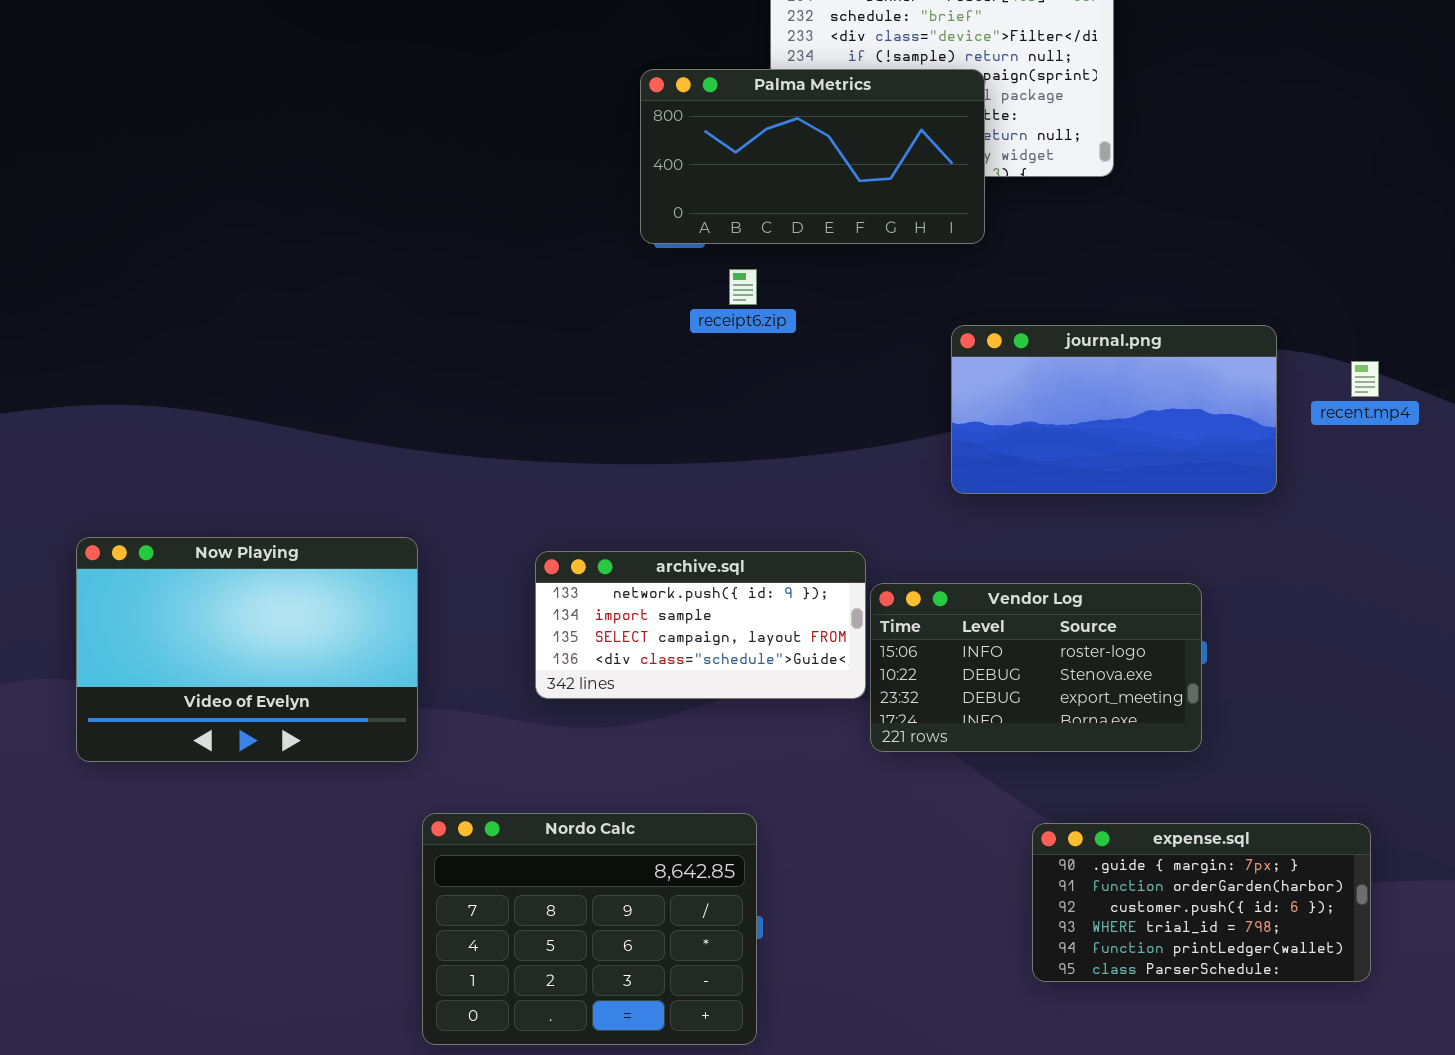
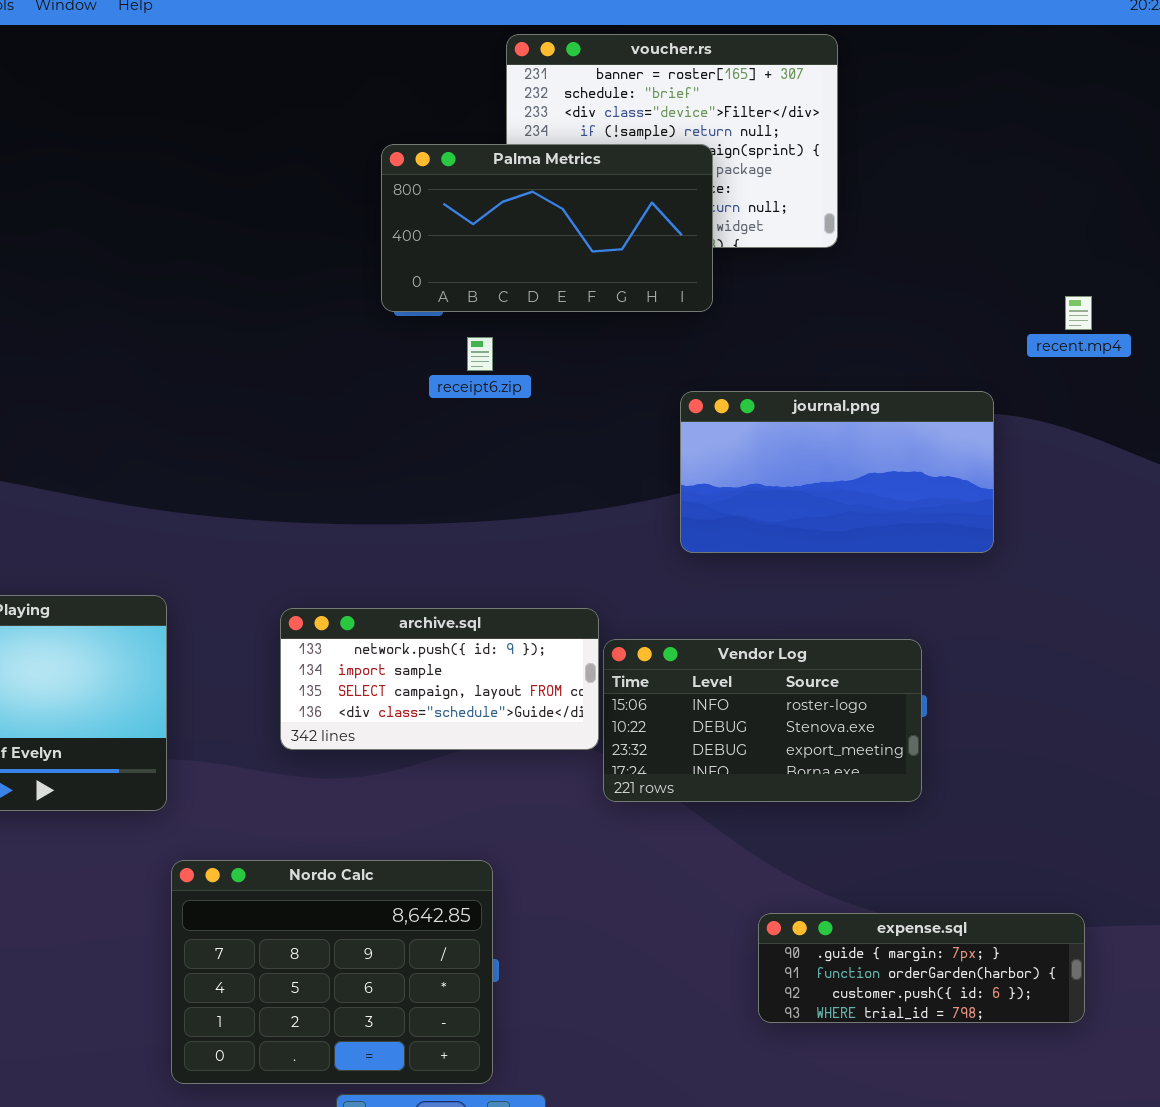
recent.mp4: [1351,361,1379,397] -> [1065,296,1092,330], moved
expense.sql: [1032,823,1371,982] -> [758,913,1085,1023], resized

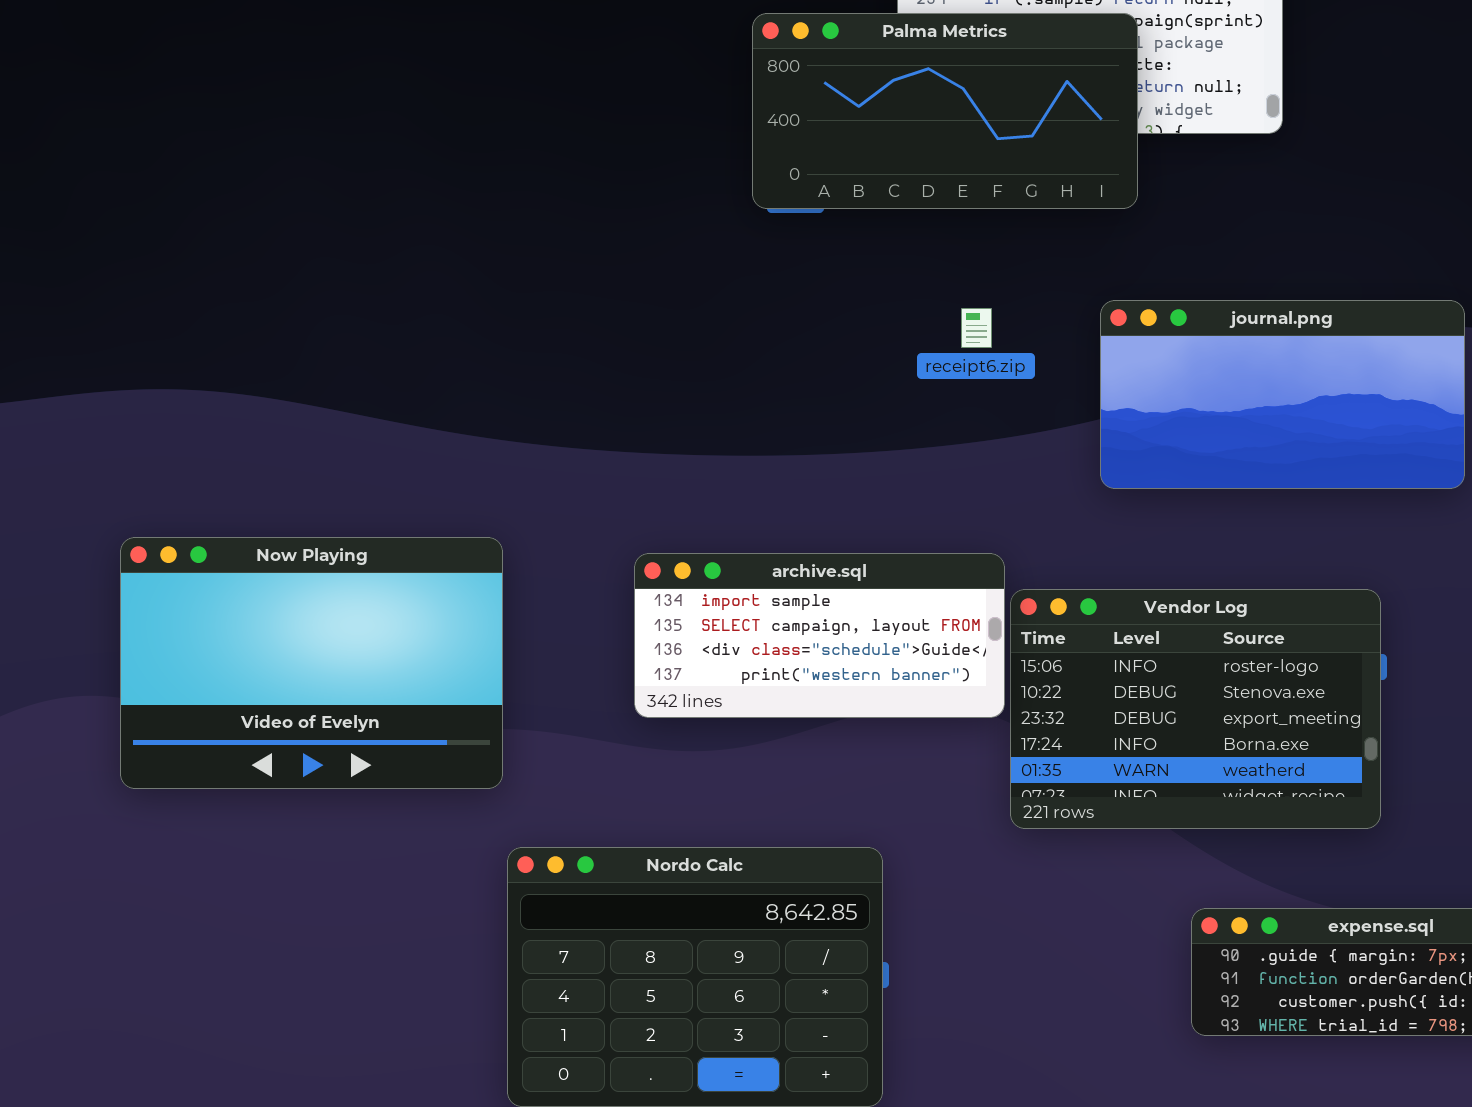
receipt6.zip: [467,337,493,371] -> [961,308,992,348], moved
archive.sql: [280,608,599,750] -> [634,553,1005,718], scrolled down 1 row
Vendor Log: [603,639,922,802] -> [1010,589,1381,829], resized

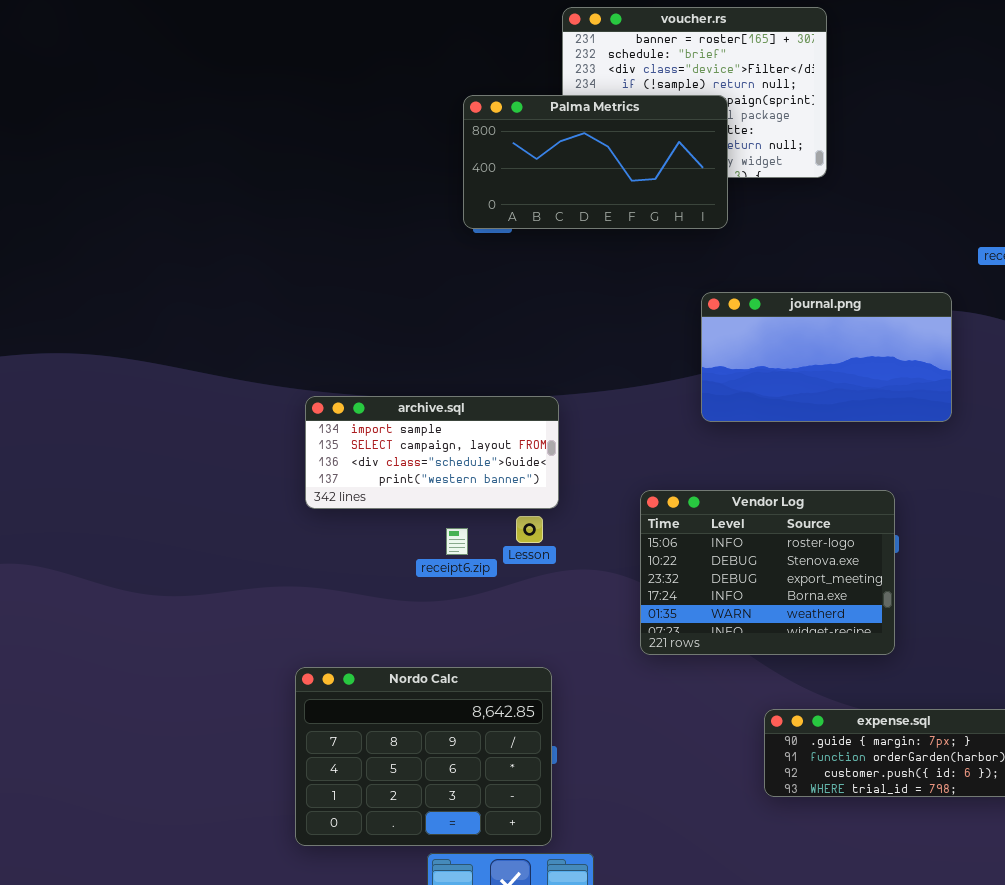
receipt6.zip: [961,308,992,348] -> [446,528,468,555], moved
Now Playing: [120,537,503,789] -> none, closed
archive.sql: [634,553,1005,718] -> [305,396,559,509], moved

